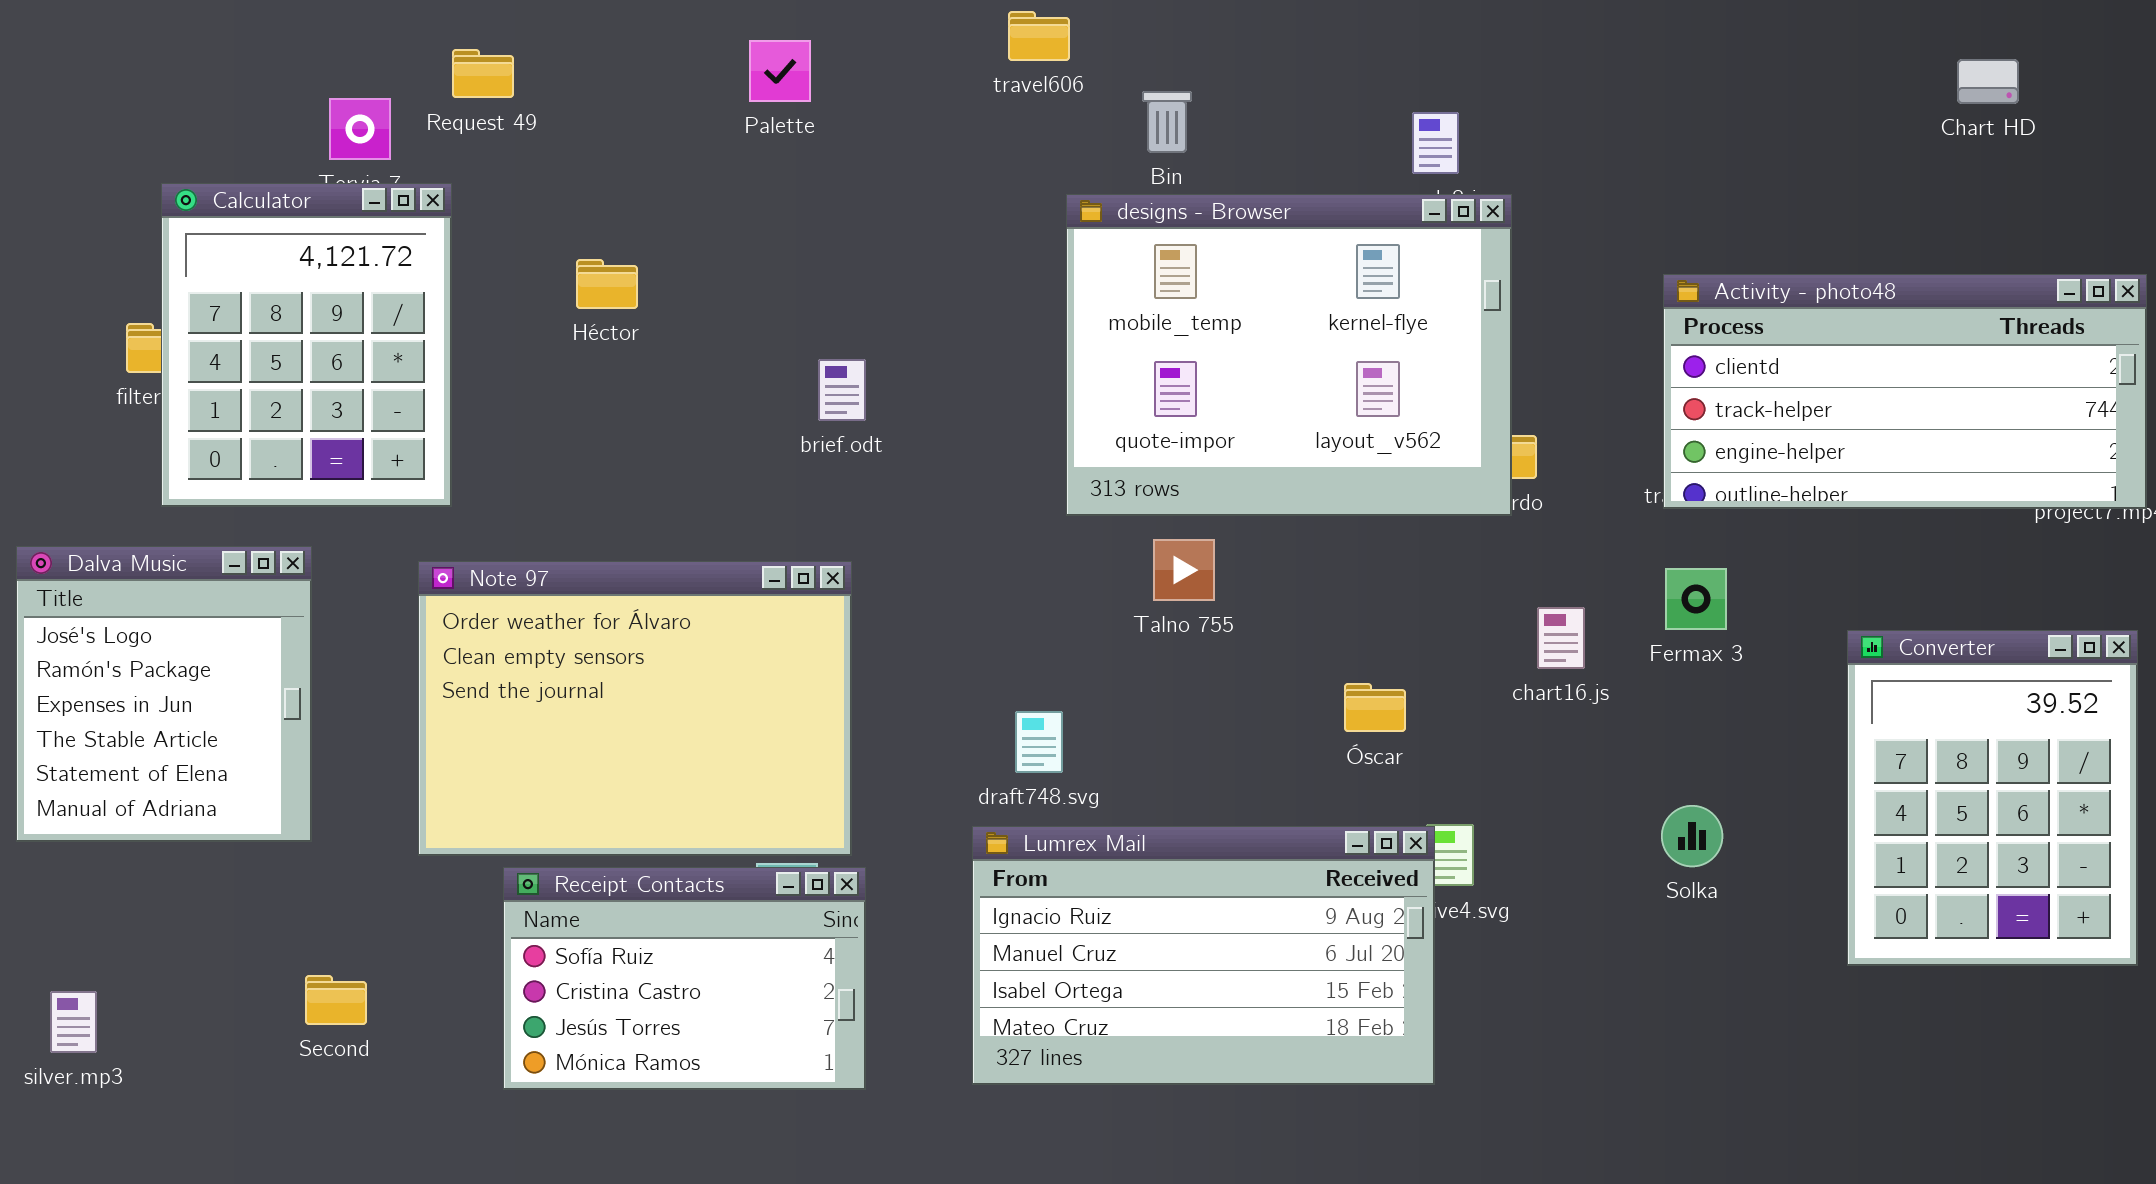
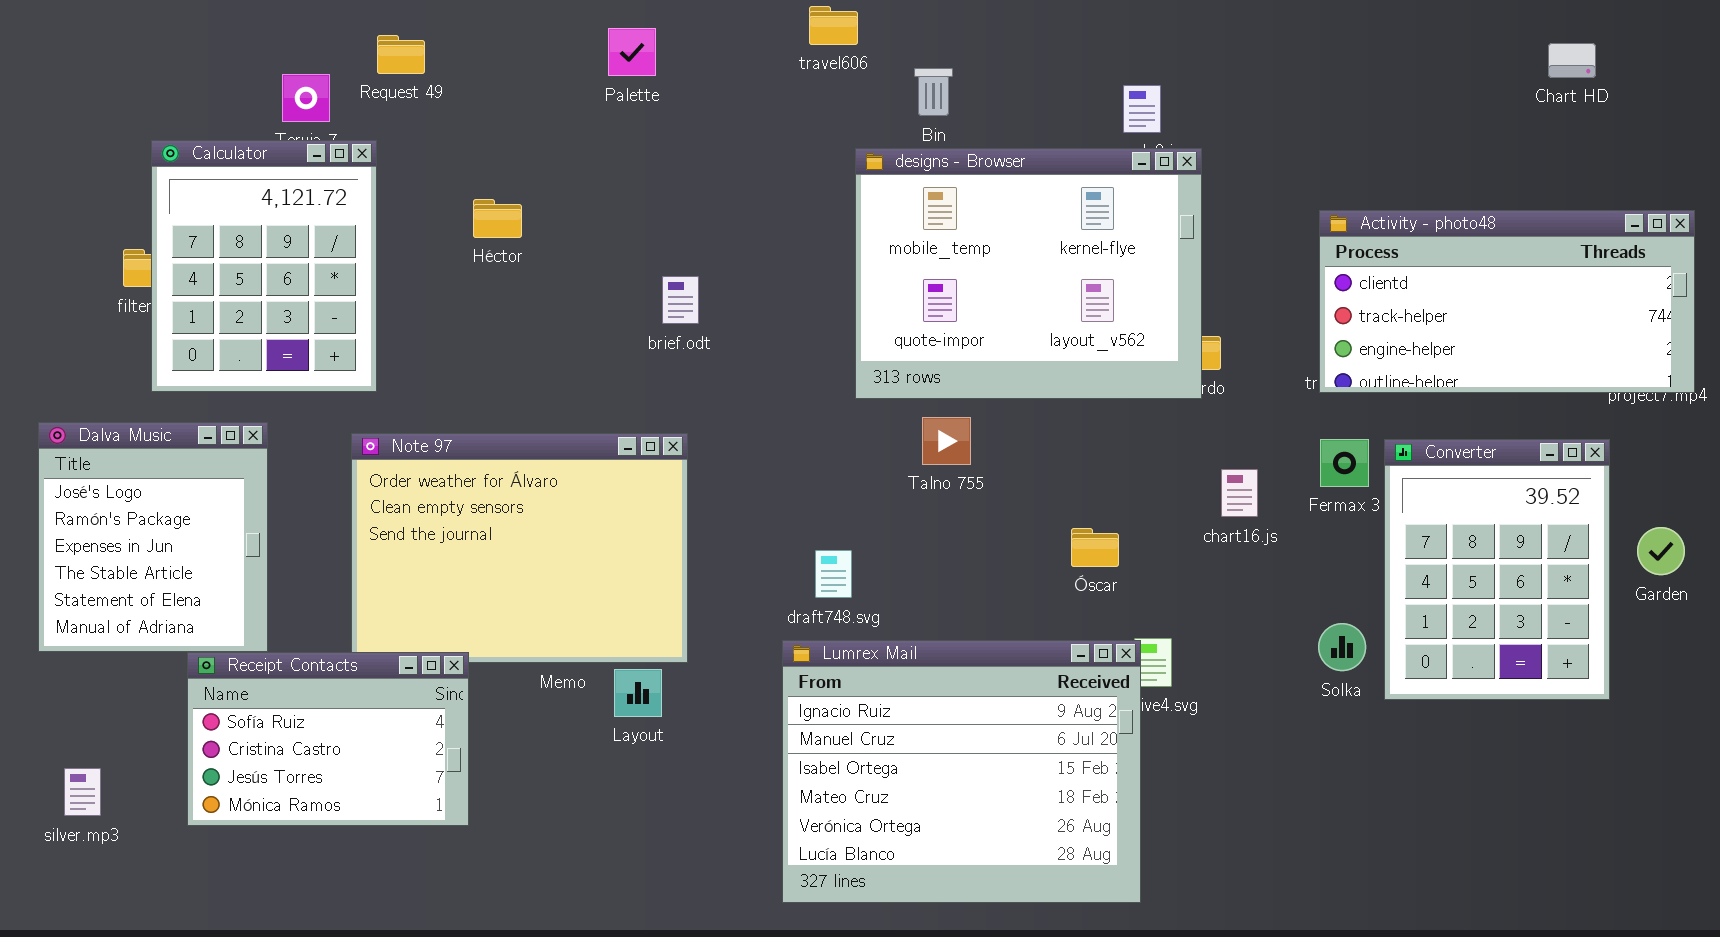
Converter: [1847,630,2138,966] -> [1384,439,1610,700], moved
Lumrex Mail: [972,826,1435,1085] -> [782,640,1141,903], resized
Receipt Contacts: [503,867,866,1090] -> [187,652,469,826], moved

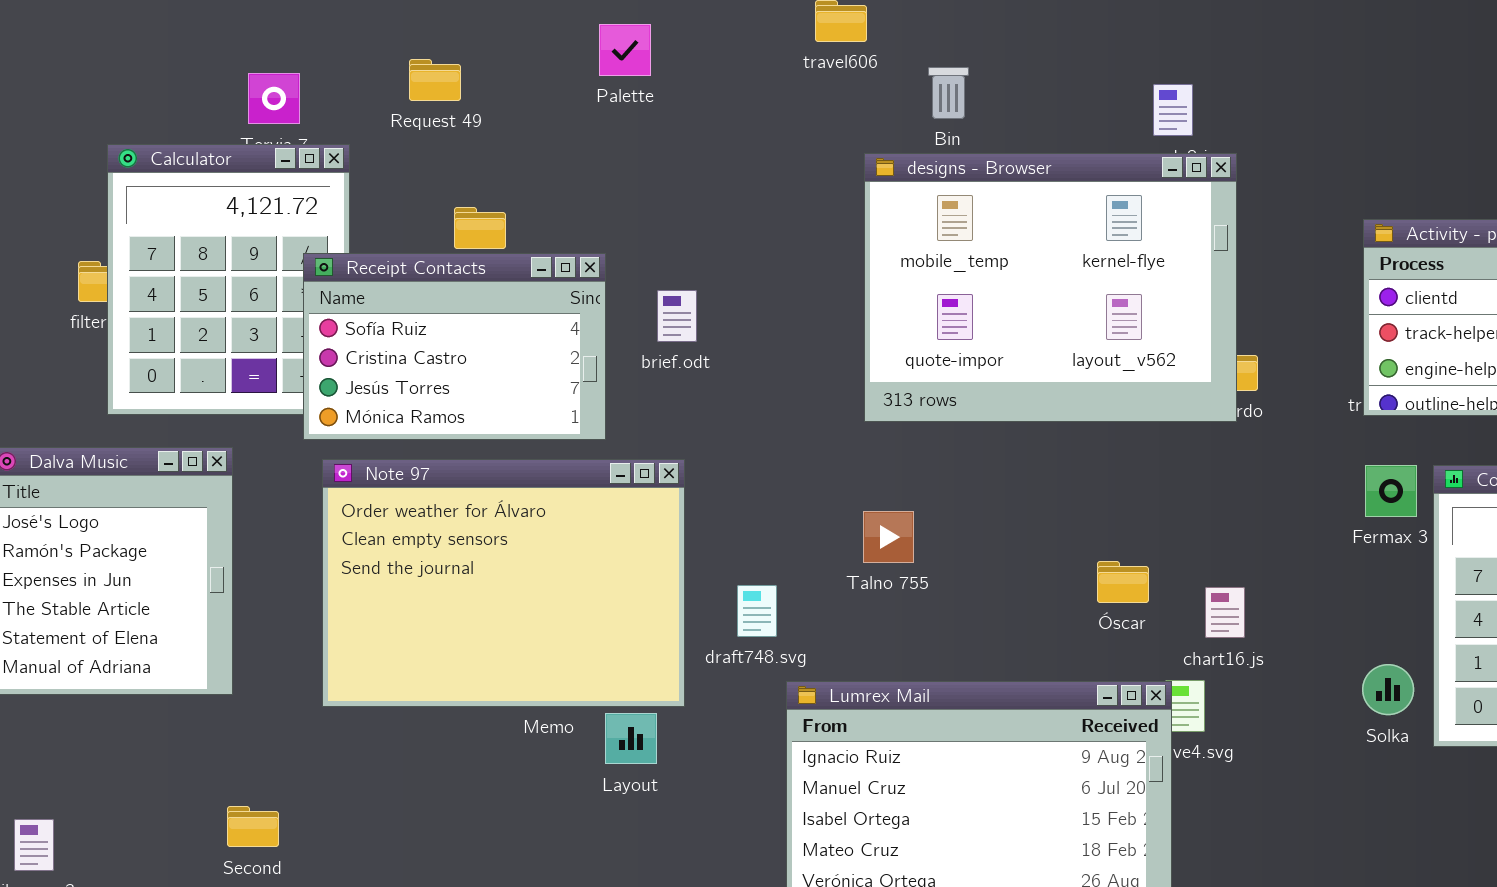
Request 49: [377,35,425,74] -> [409,59,461,101], moved
Talno 755: [922,417,971,465] -> [863,511,914,563], moved
chart16.js: [1221,469,1258,517] -> [1205,587,1245,638], moved
draft748.svg: [815,550,852,598] -> [737,585,777,637], moved
Receipt Contacts: [187,652,469,826] -> [303,253,606,440], moved

